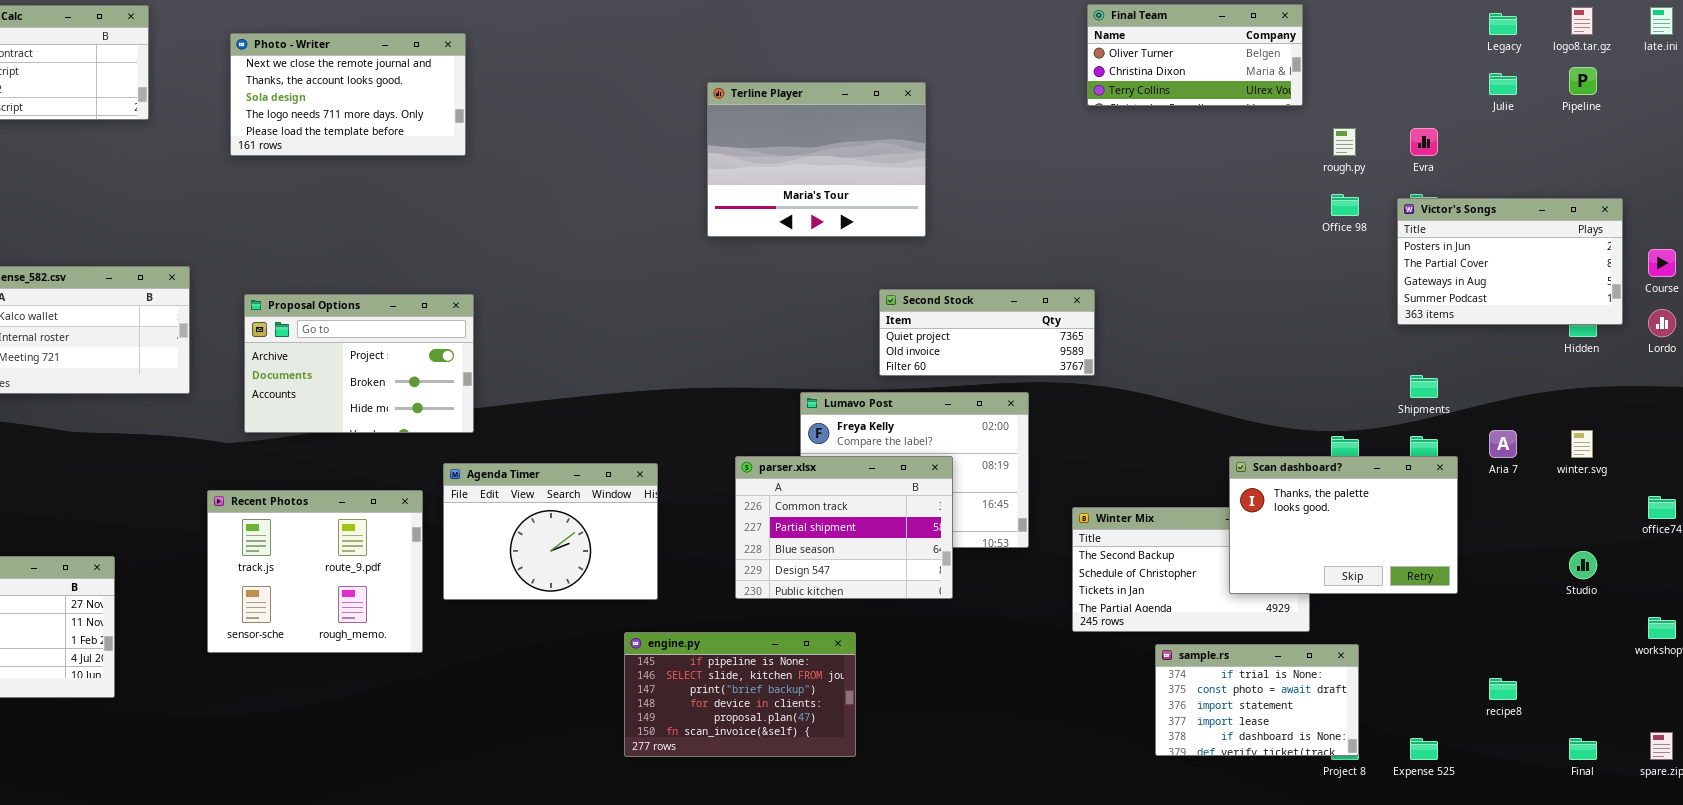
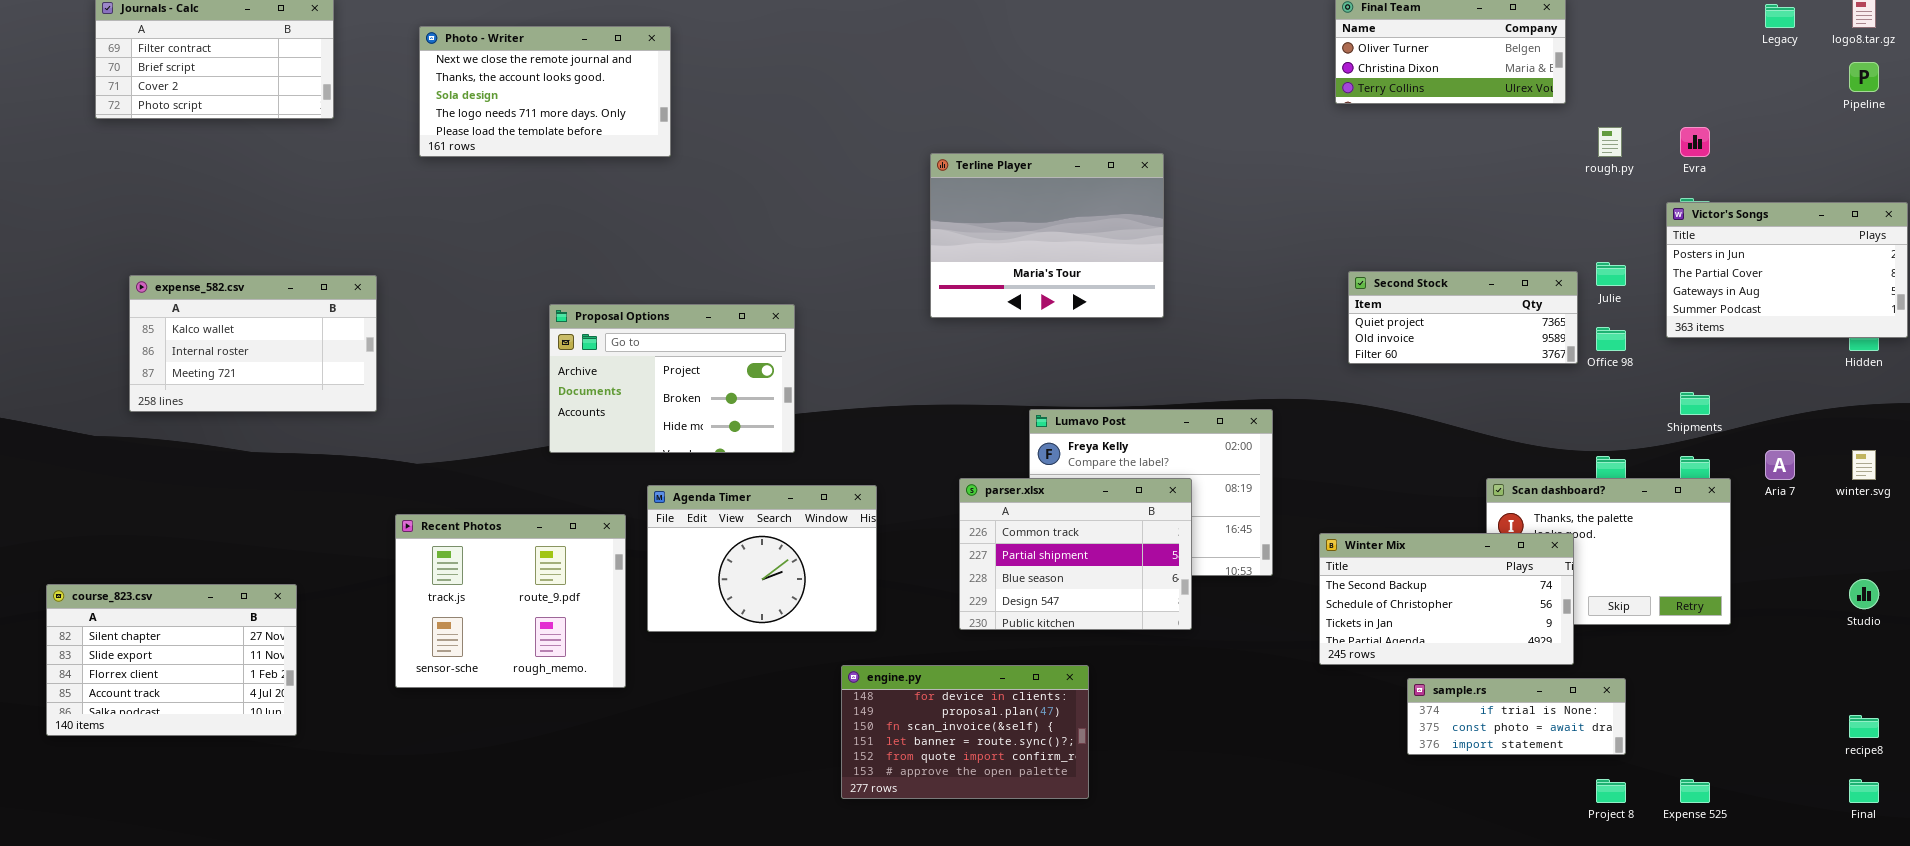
Julie: [1489,73,1517,95] -> [1596,262,1626,286], moved
Terline Player: [707,82,926,237] -> [930,153,1164,318], moved
Office 98: [1331,194,1359,216] -> [1596,327,1626,351], moved
Second Stock: [879,289,1095,376] -> [1348,271,1578,364], moved
Proposal Options: [244,294,474,433] -> [549,304,795,453], moved
Winter Mix: [1072,507,1310,632] -> [1319,533,1574,665], raised
engine.py: [624,632,856,757] -> [841,665,1089,799], scrolled down 3 rows
sample.rs: [1155,644,1359,756] -> [1407,678,1626,755], resized
recipe8: [1489,678,1517,700] -> [1849,715,1879,738], moved

